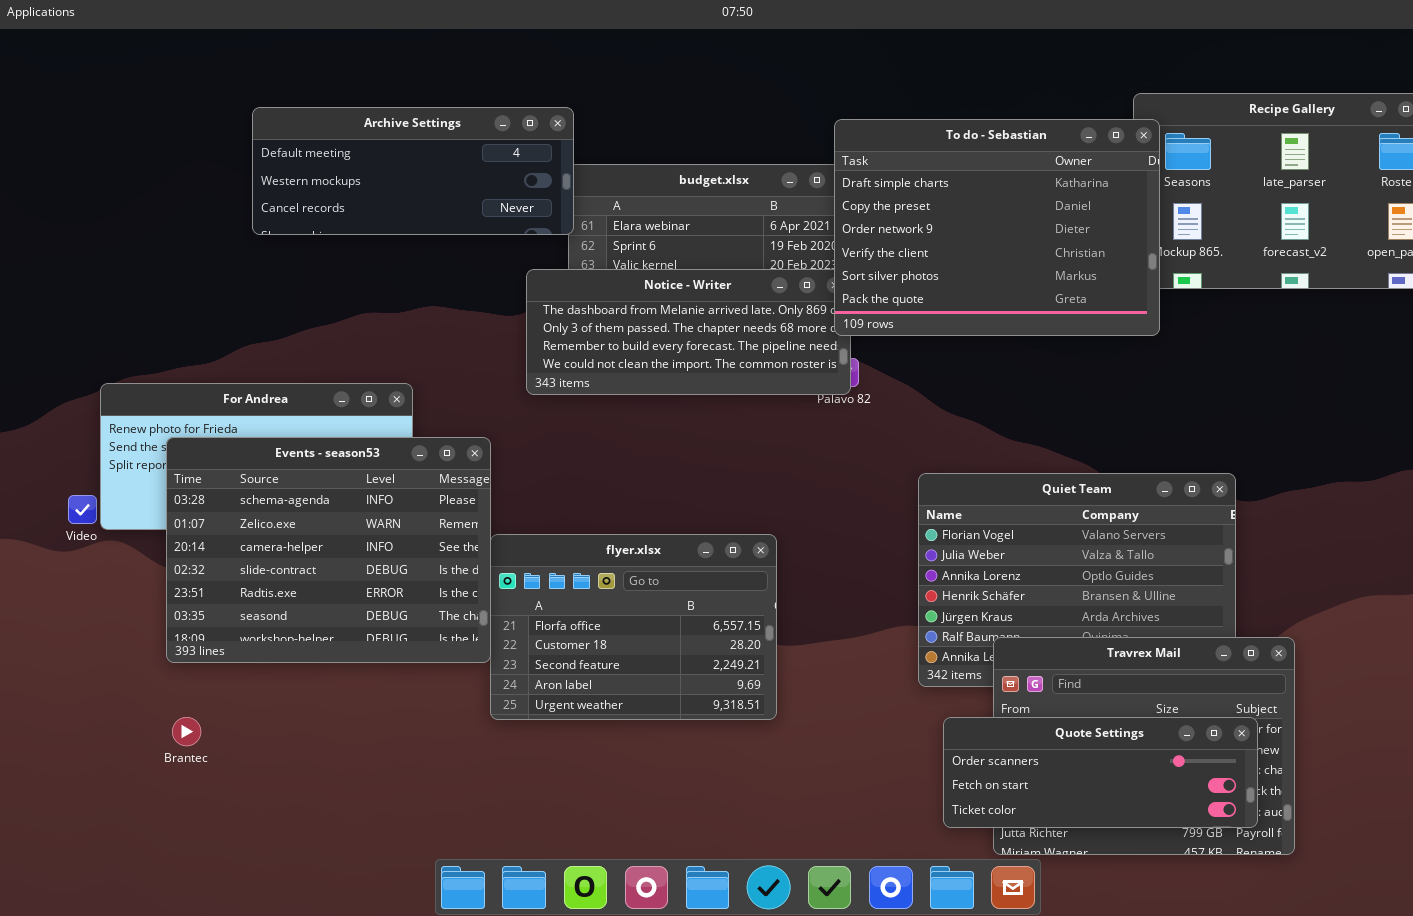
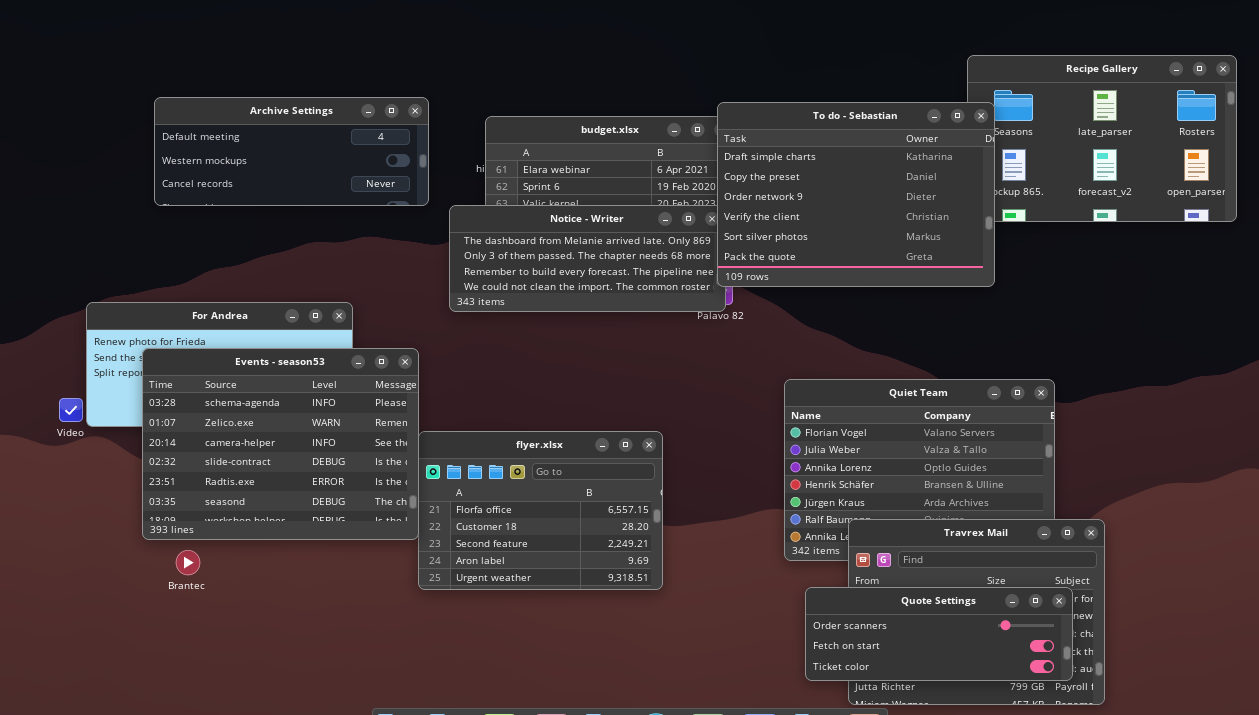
Archive Settings: [252,107,574,235] -> [154,97,429,206], moved
To do - Sebastian: [834,119,1160,336] -> [717,102,995,287], moved
Brantec: [172,717,201,746] -> [176,550,200,575], moved

